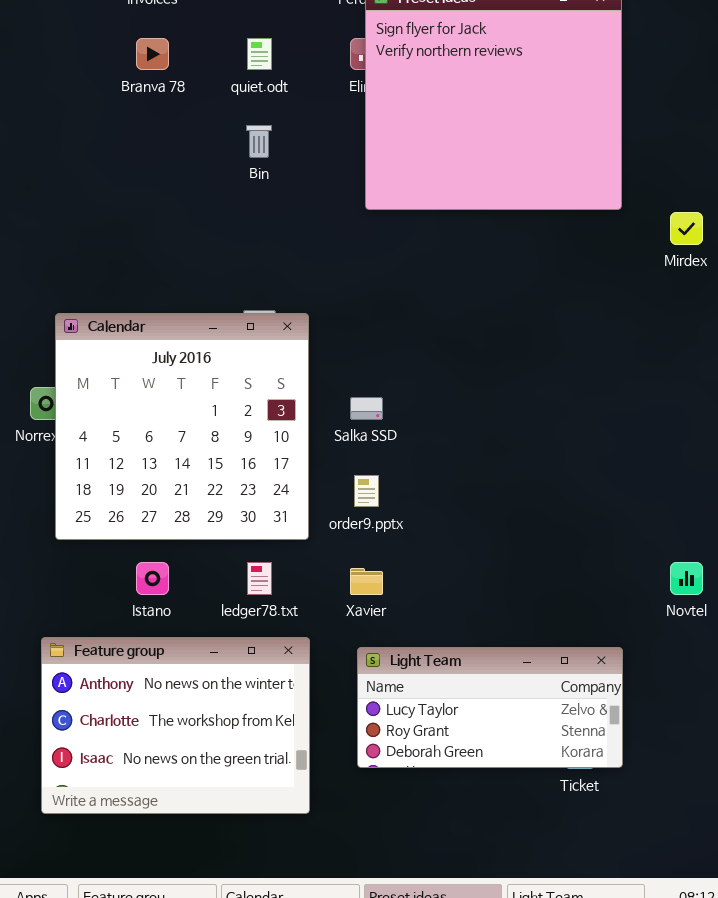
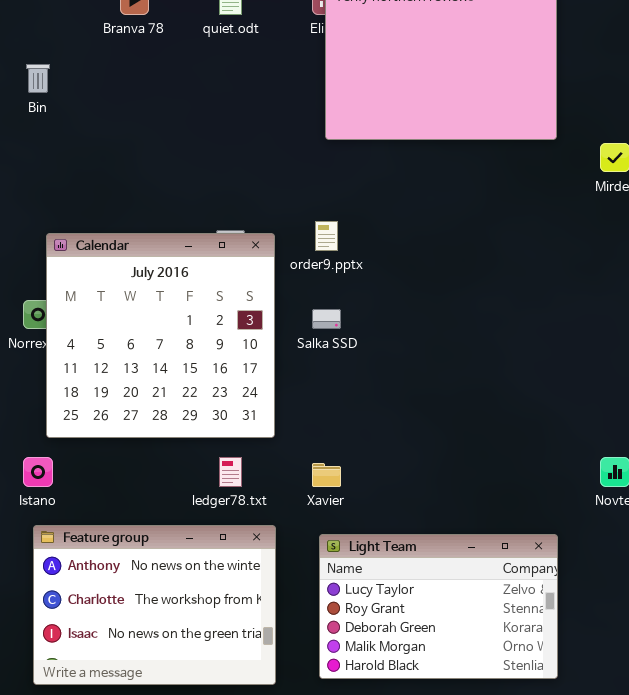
Bin: [246,125,272,158] -> [26,64,50,93], moved
order9.pptx: [354,475,379,507] -> [315,221,338,251], moved
Istano: [136,562,169,595] -> [23,457,53,487], moved
Light Team: [357,647,623,768] -> [319,534,558,679], resized

